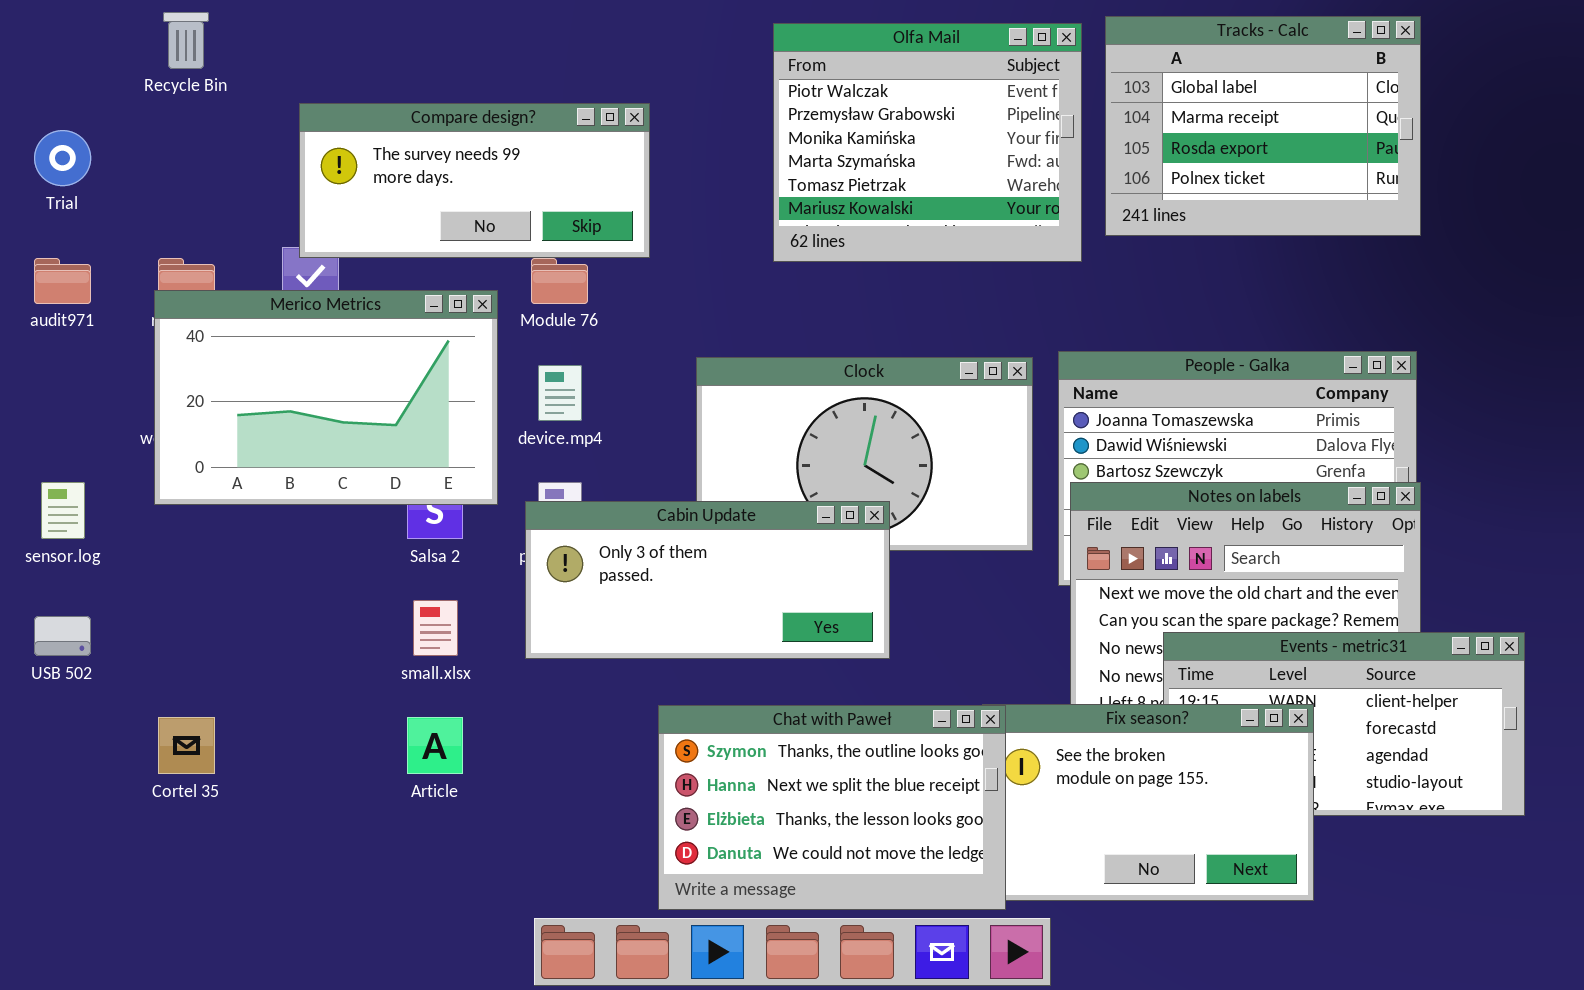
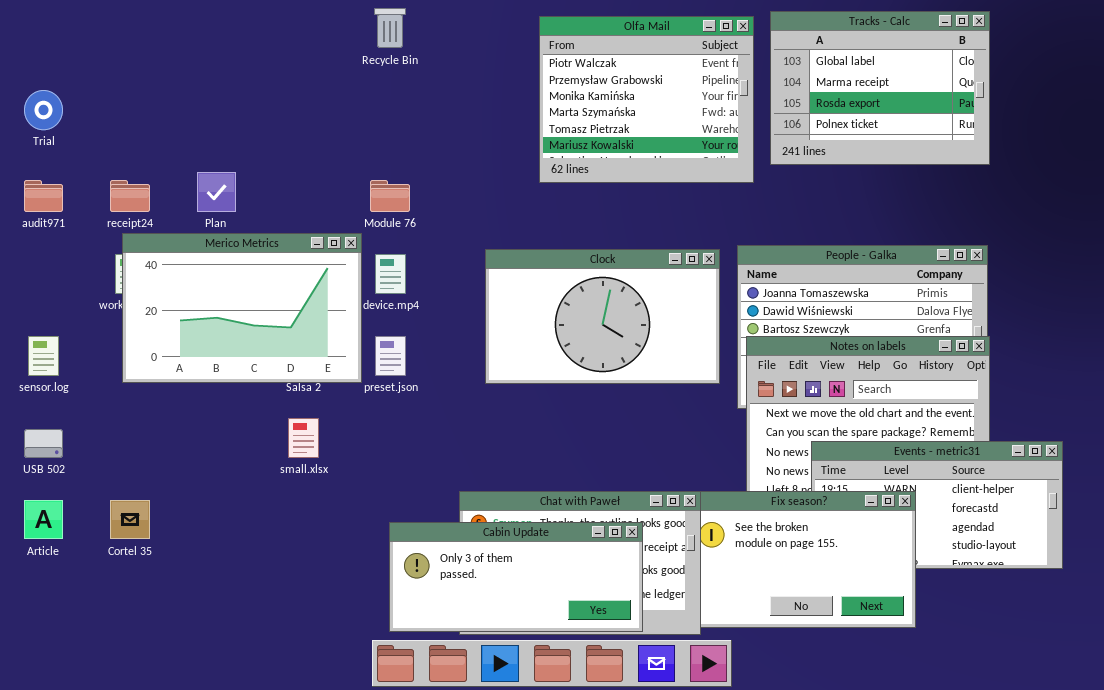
Recycle Bin: [163,12,209,69] -> [374,8,406,48], moved
Compare design?: [299,103,650,258] -> none, closed
Merico Metrics: [154,290,498,505] -> [122,233,362,383], moved
Cabin Update: [525,501,890,659] -> [389,522,643,632], moved
Article: [407,717,463,774] -> [24,500,63,539], moved

